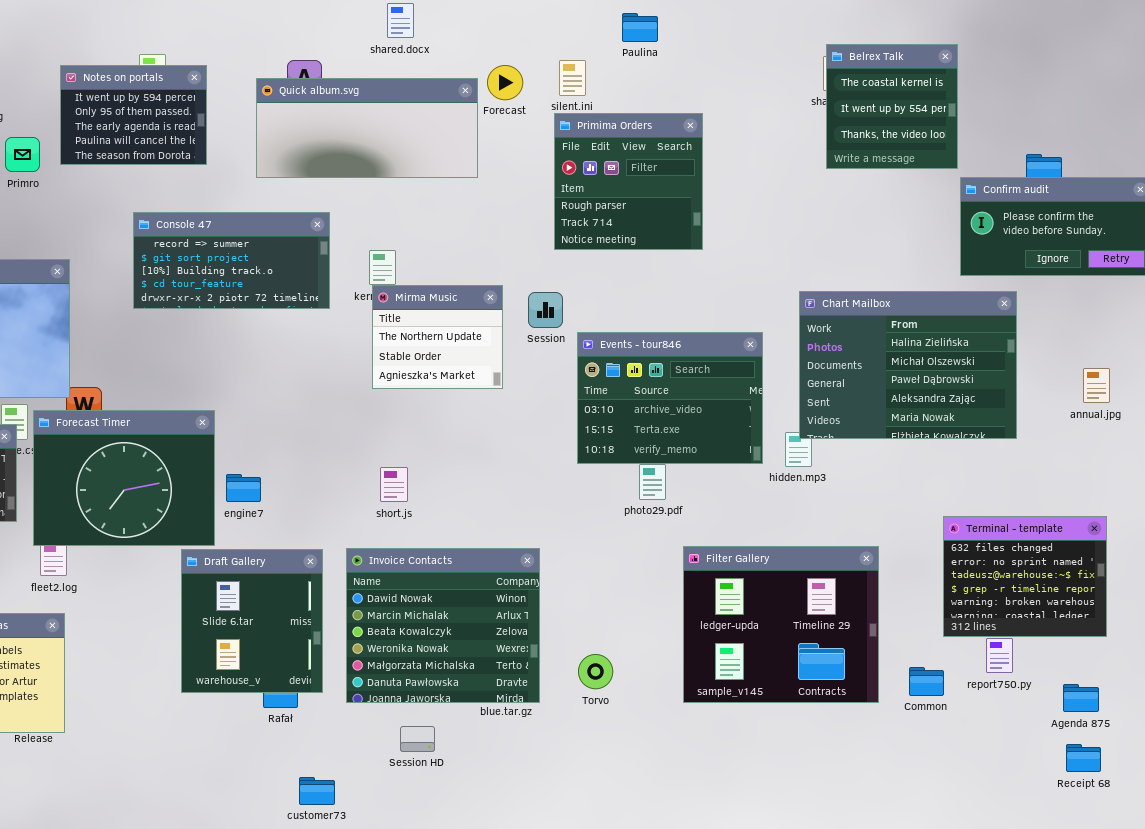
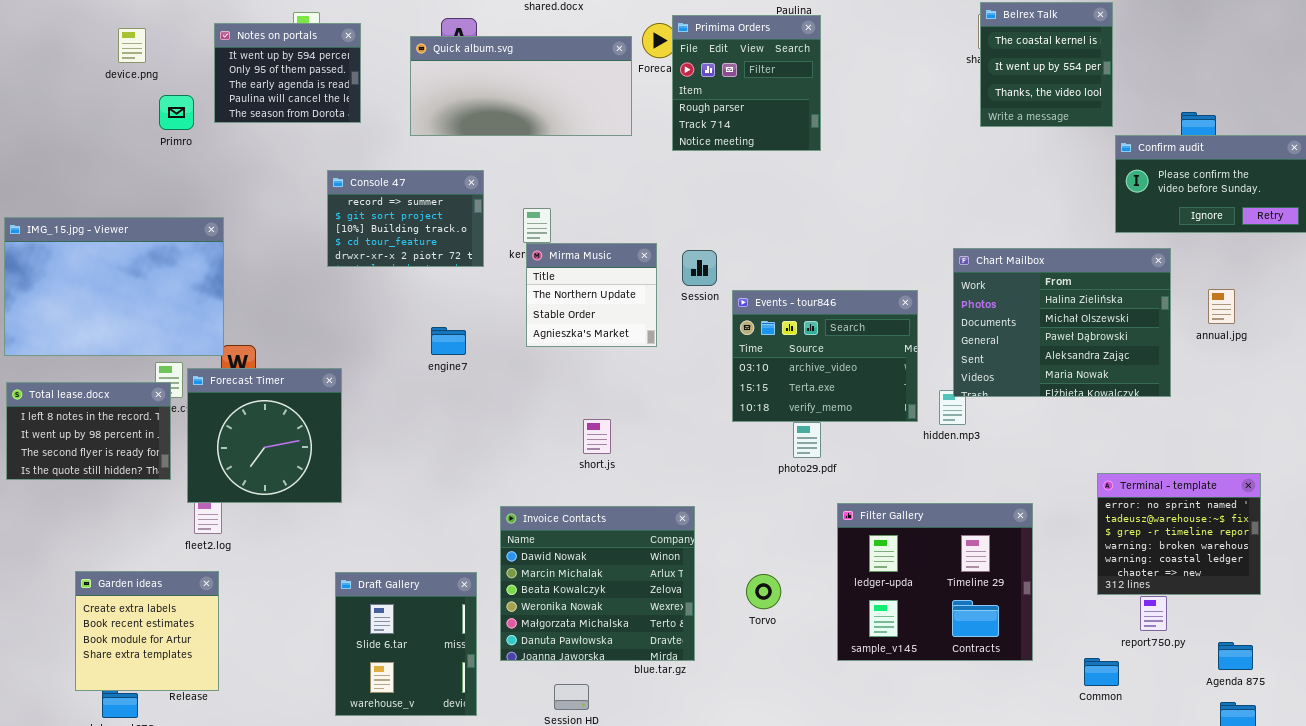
Primima Orders: [554,113,703,250] -> [672,15,821,151], moved
Console 47: [133,212,330,309] -> [327,170,484,267], resized
annual.jpg: [1083,368,1110,403] -> [1208,289,1235,324], moved
Forecast Timer: [33,410,215,546] -> [187,368,342,503], resized
short.js: [380,467,408,502] -> [583,419,611,454], moved
engine7: [226,474,261,502] -> [431,327,466,355], moved
Terminal - template: [943,516,1107,637] -> [1097,473,1261,595], scrolled down 1 row
Draft Gallery: [181,549,323,693] -> [335,572,477,716], moved
Torvo: [578,654,613,689] -> [746,574,781,609], moved
Common: [909,667,944,696] -> [1084,658,1119,686], moved

